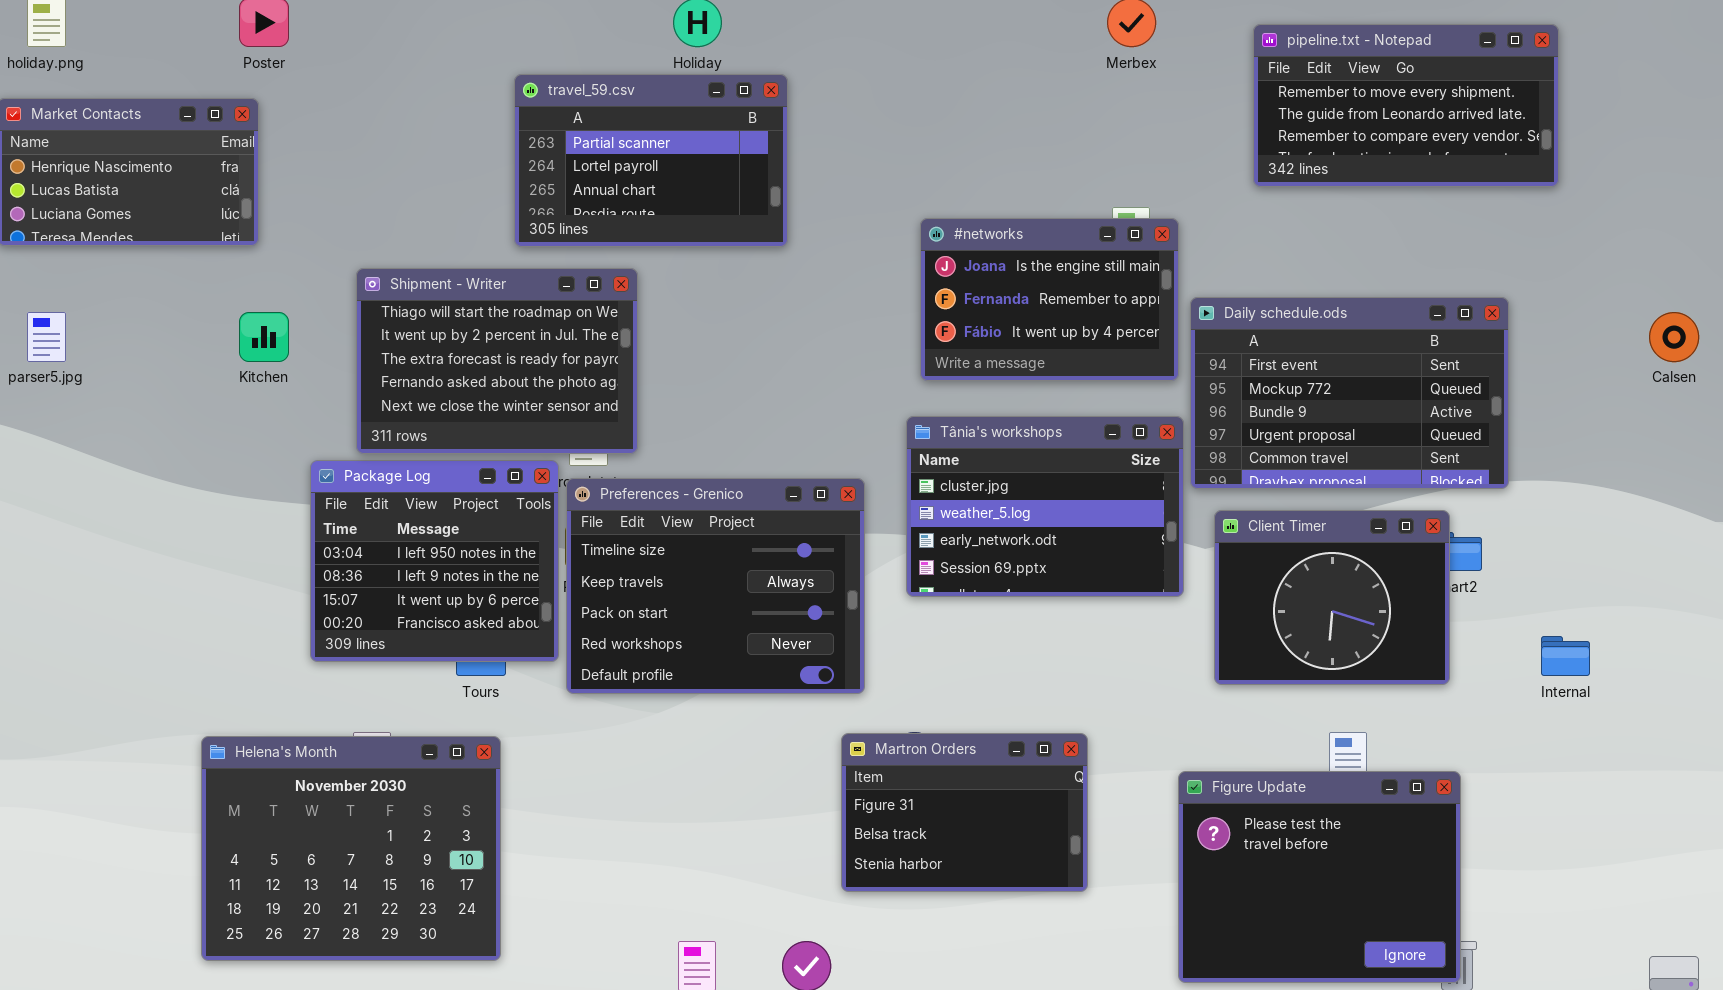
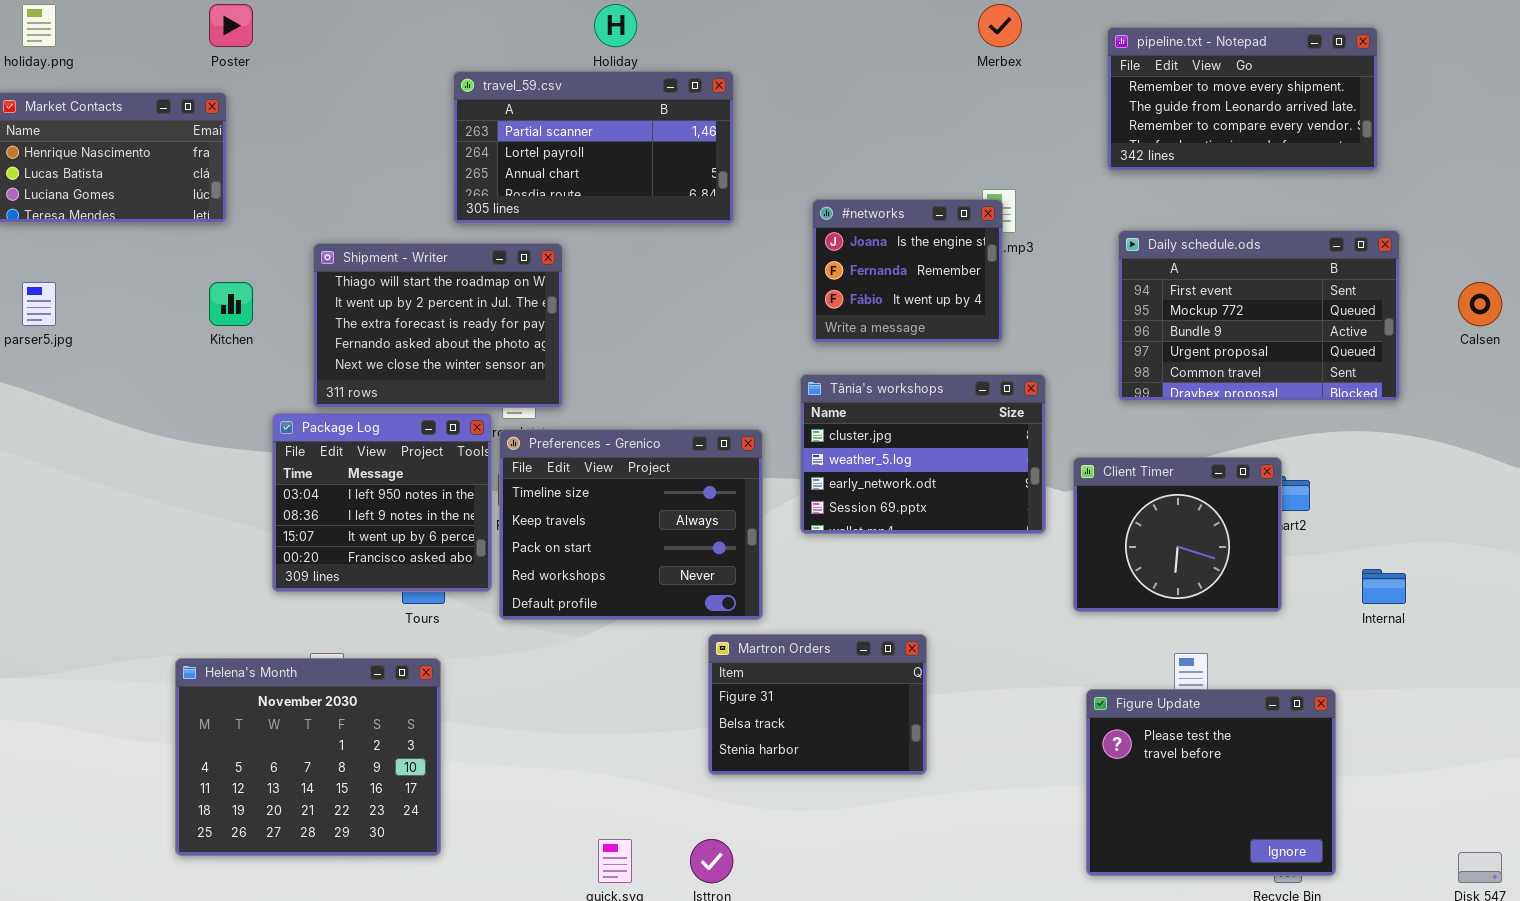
travel_59.csv: [514,74,788,247] -> [453,71,734,224], resized
#networks: [920,218,1179,381] -> [812,199,1003,343], resized
Daily schedule.ods: [1190,297,1509,489] -> [1118,230,1400,401], moved
Martron Orders: [841,733,1088,892] -> [708,634,927,775], moved
Figure Update: [1178,771,1461,983] -> [1086,689,1336,876], moved

